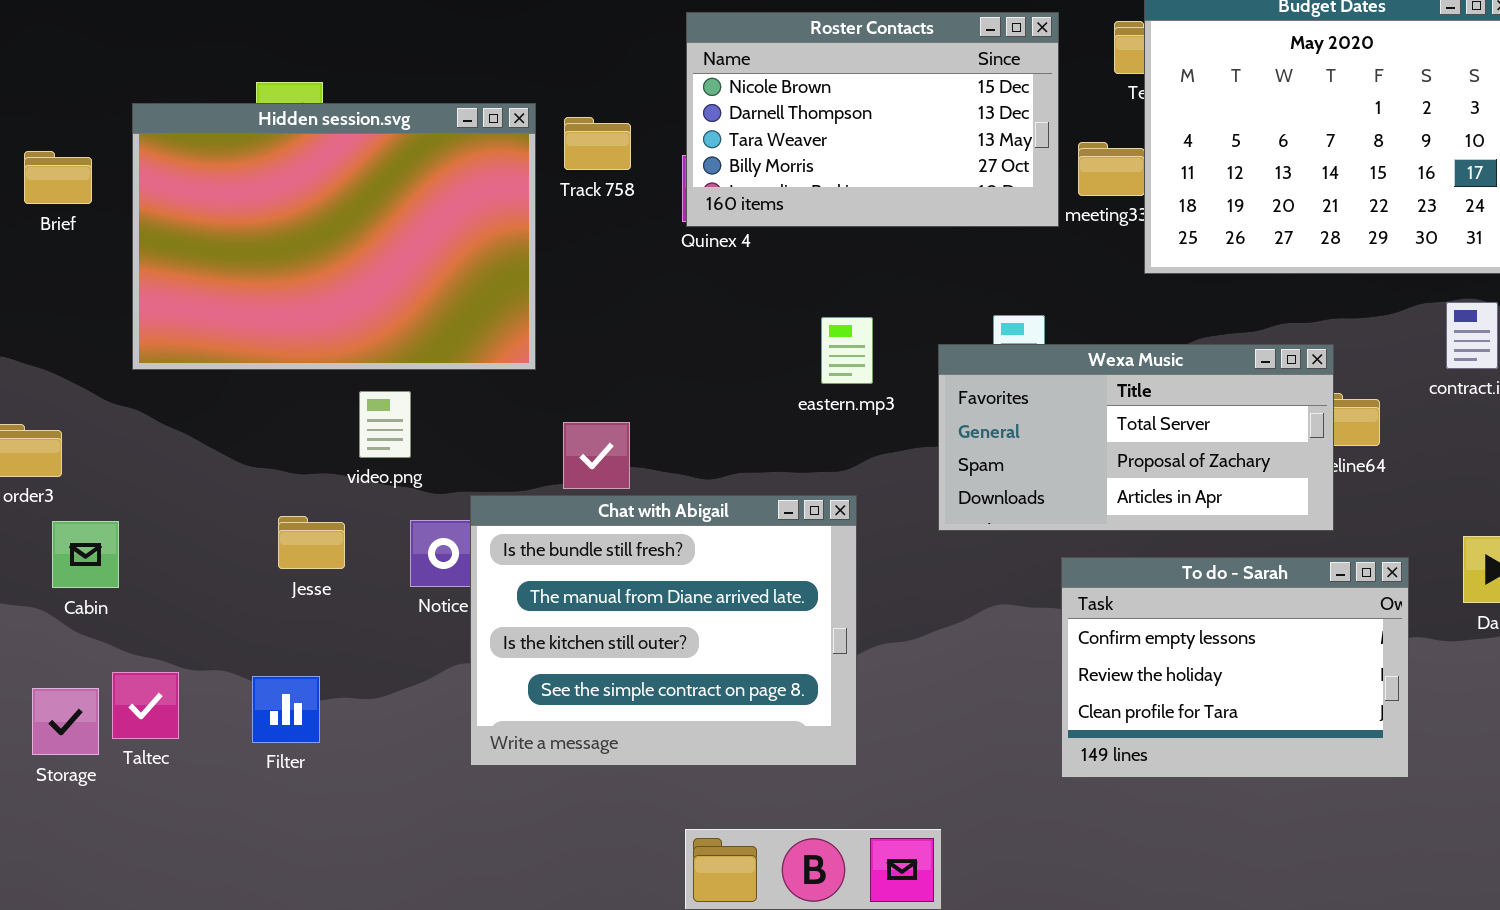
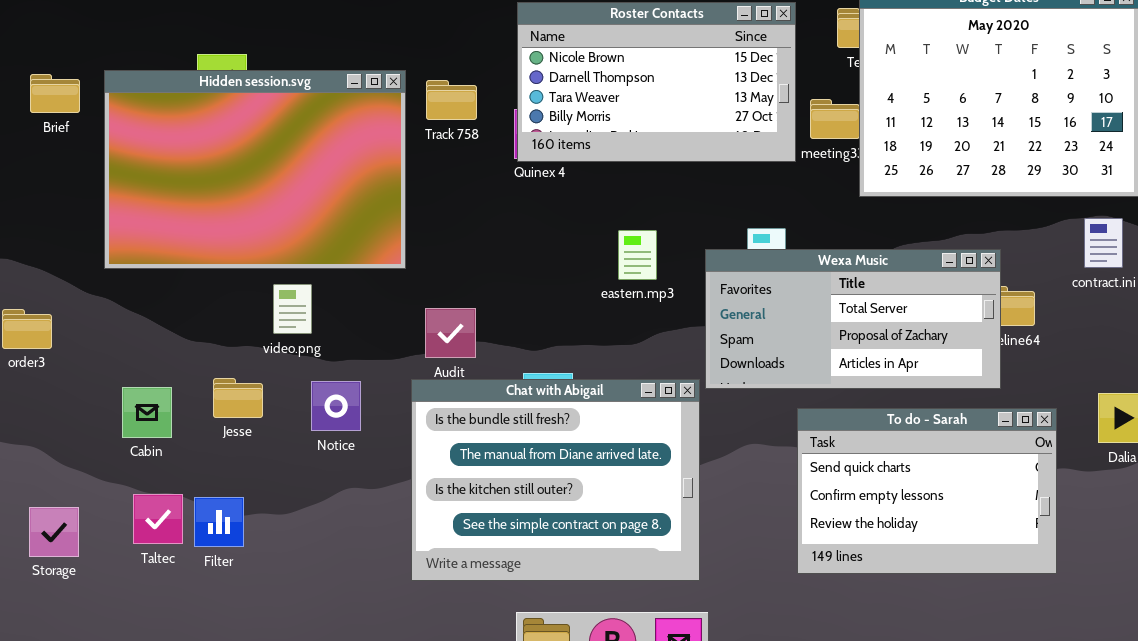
Brief: [24,151,92,204] -> [30,74,80,113], moved
Chat with Abigail: [470,495,857,766] -> [411,379,700,581], moved
Cabin: [52,521,119,588] -> [122,387,172,438], moved
To do - Sarah: [1061,557,1409,778] -> [797,408,1057,574], scrolled up 1 row
Taltec: [112,672,179,739] -> [133,494,183,544], moved

